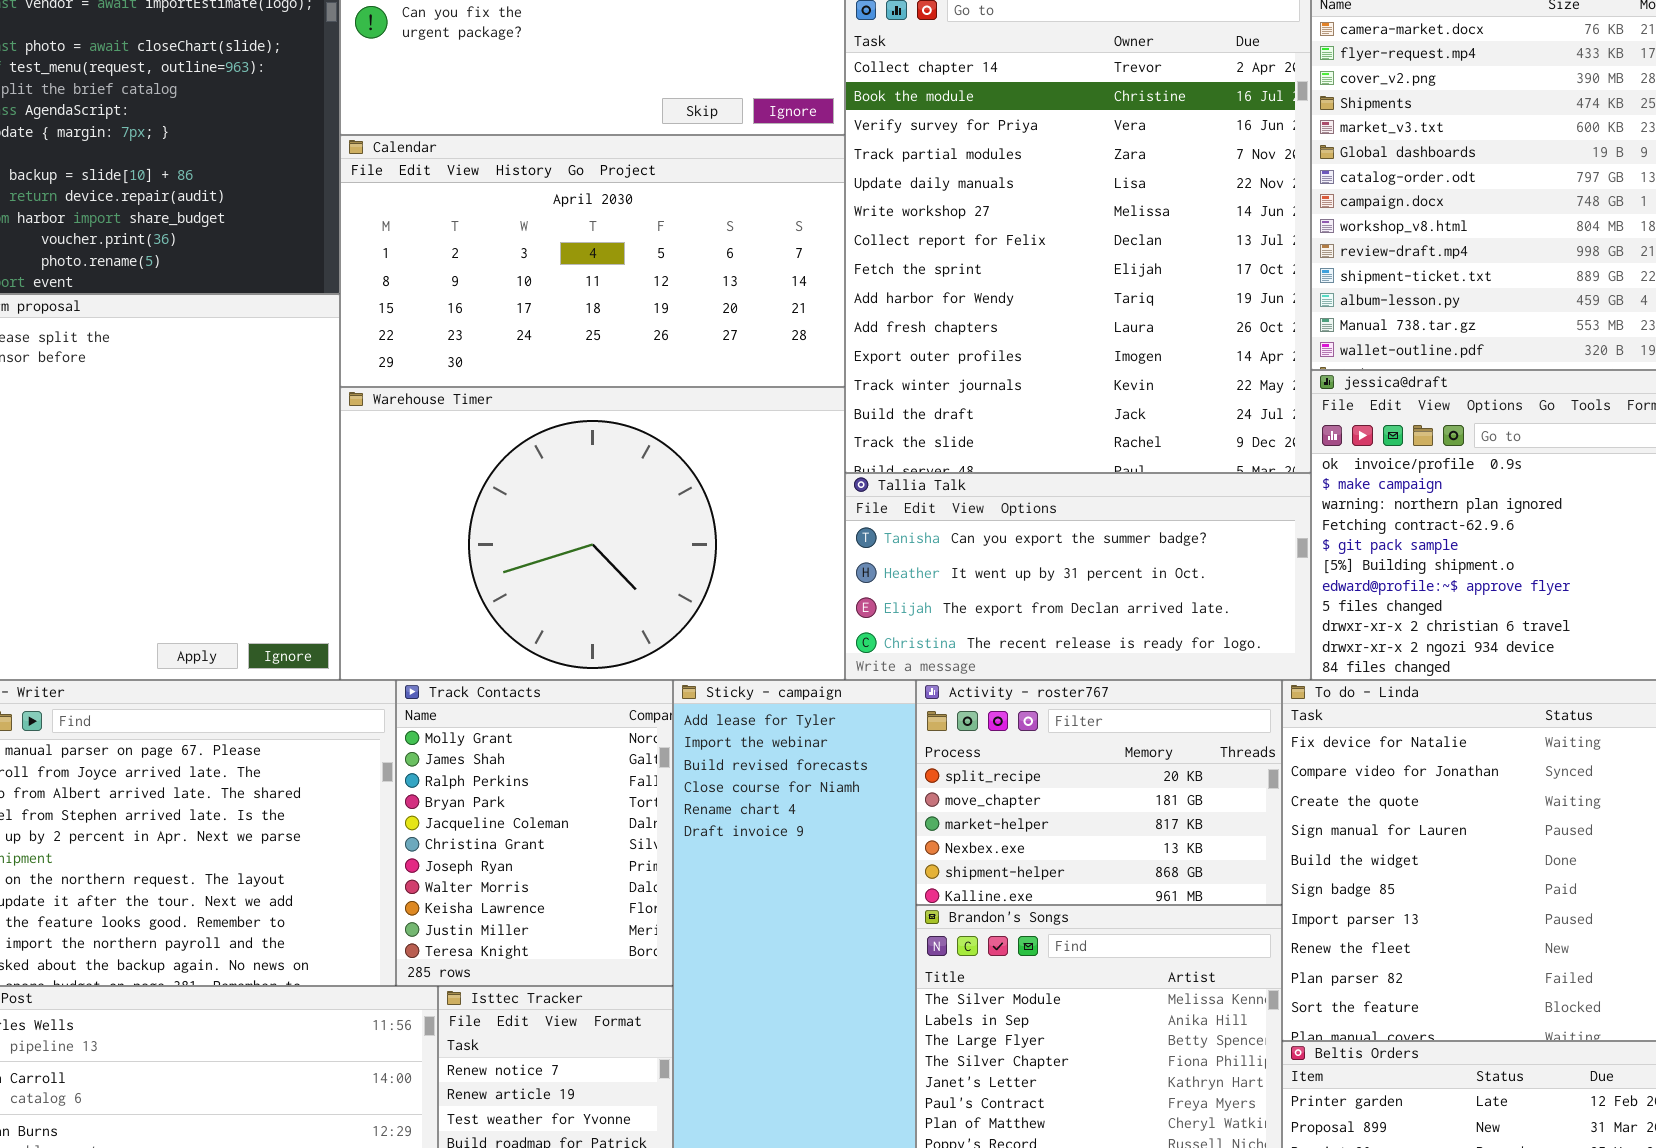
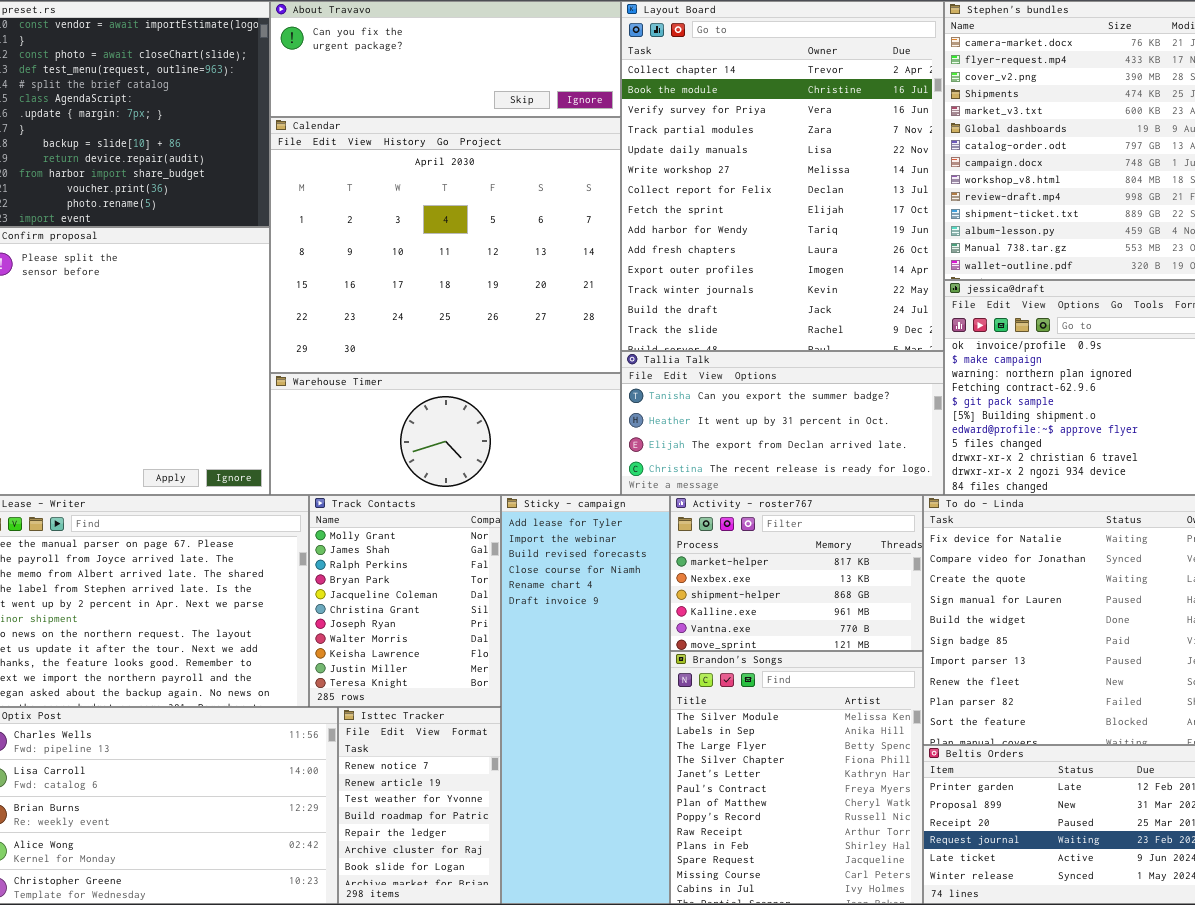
Calendar: [340,135,845,387] -> [270,117,621,373], resized
Warehouse Timer: [340,387,845,680] -> [270,373,621,495], resized
Activity - roster767: [916,680,1282,905] -> [670,495,923,651], scrolled down 2 rows

